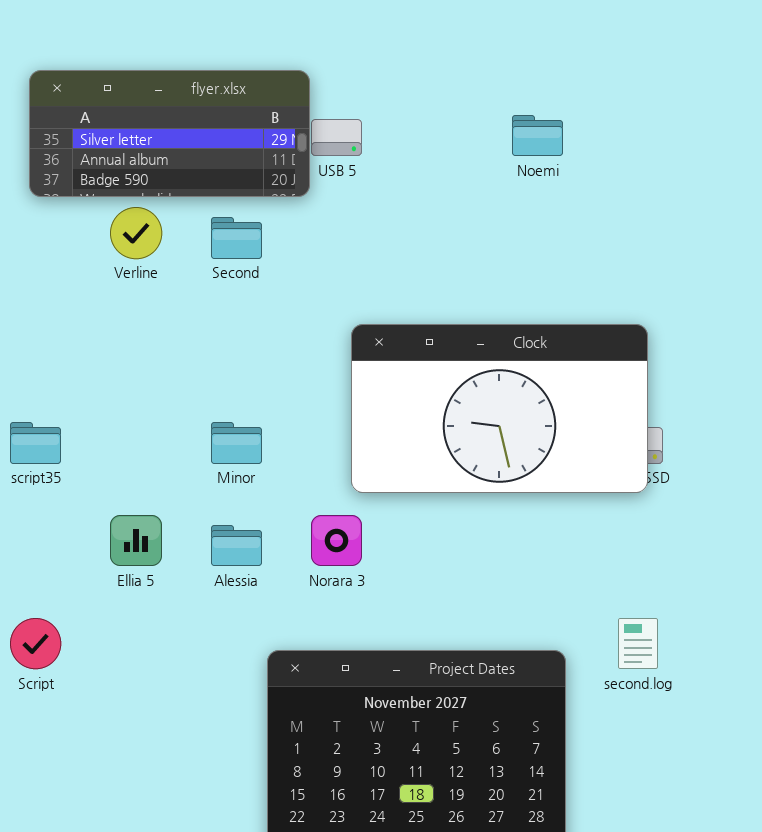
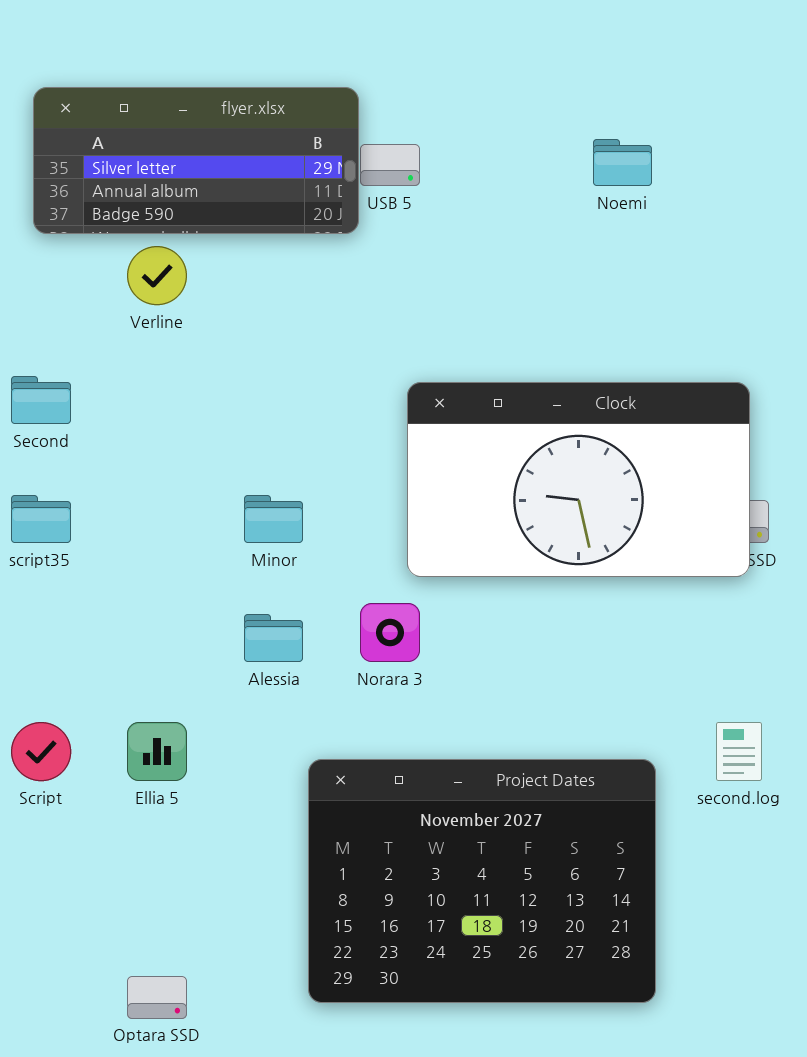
Second: [211,217,262,259] -> [11,376,71,424], moved
Ellia 5: [110,515,162,566] -> [127,722,187,781], moved

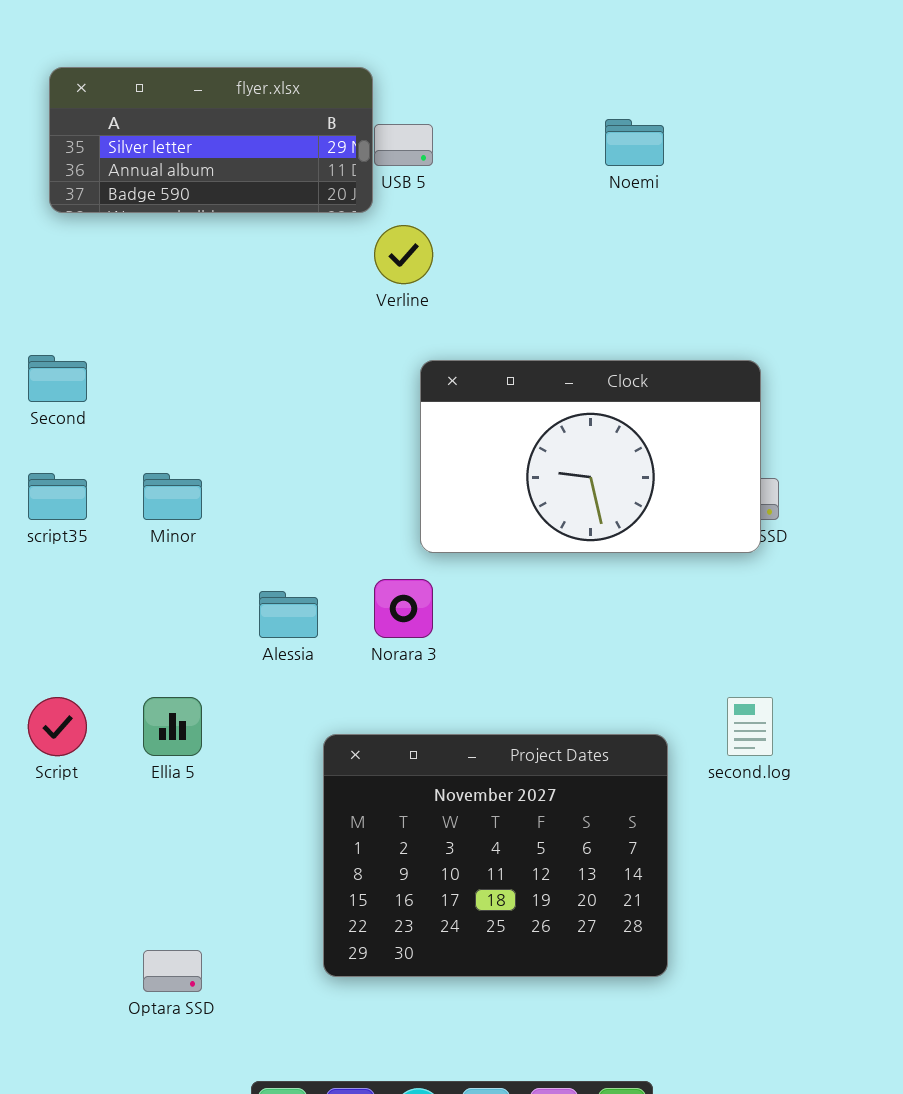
Verline: [127,246,187,305] -> [374,225,433,284], moved
Minor: [244,495,303,543] -> [143,473,202,520], moved

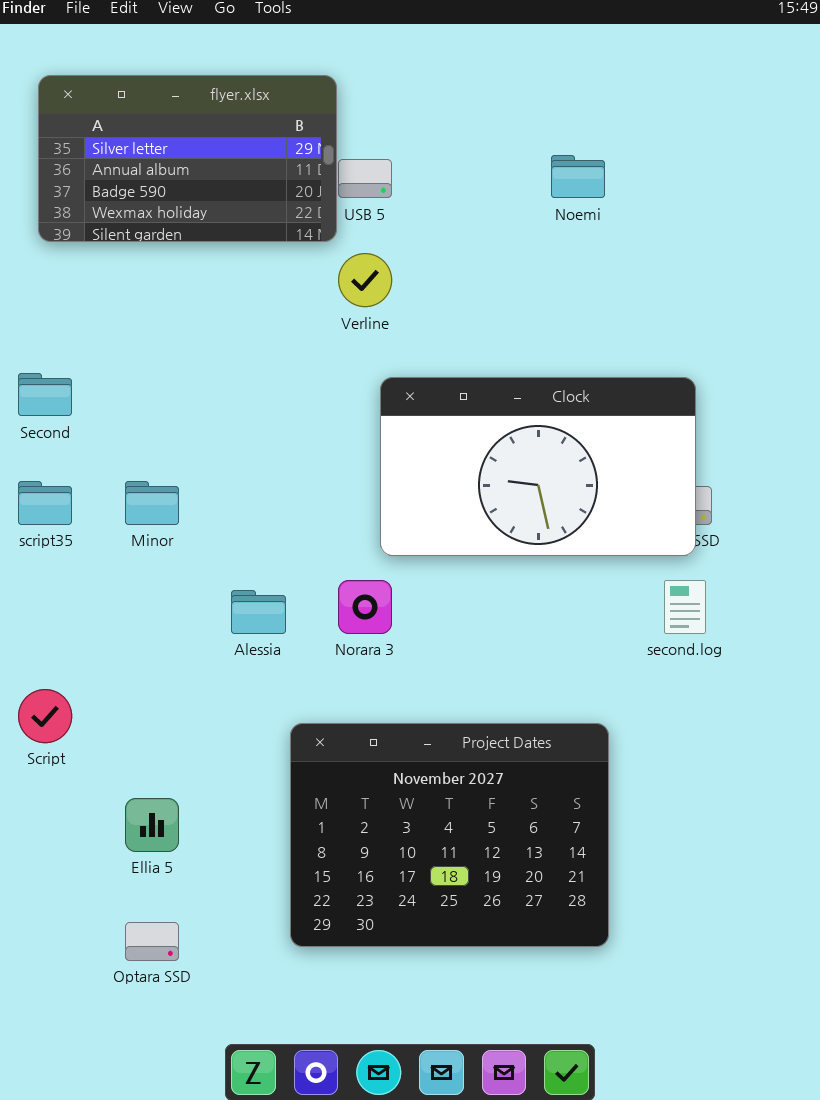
flyer.xlsx: [49,67,373,213] -> [38,75,337,242], resized
Ellia 5: [143,697,202,756] -> [125,798,179,852], moved
second.log: [727,697,773,756] -> [664,580,706,634], moved

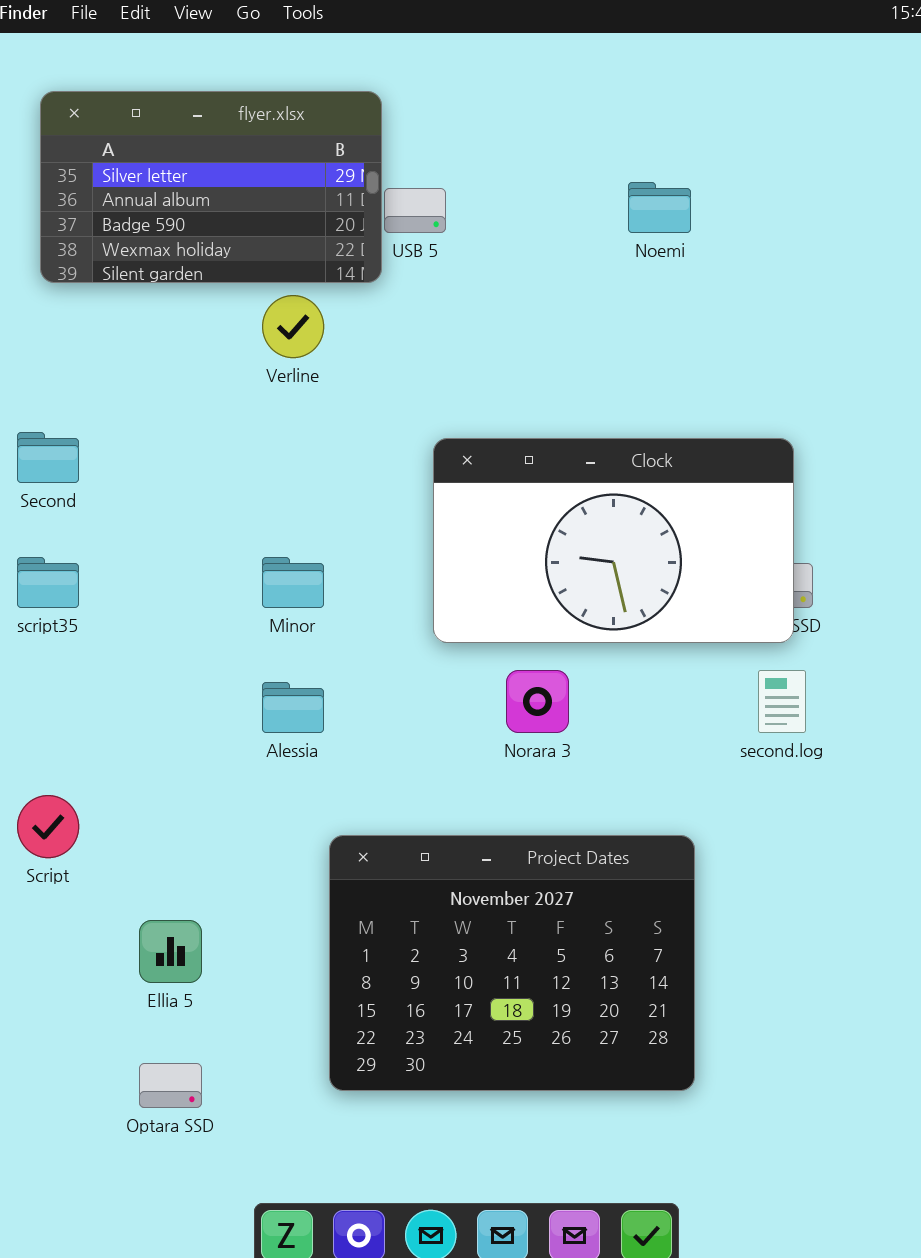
Verline: [338,253,392,307] -> [262,295,324,358], moved
Minor: [125,481,179,525] -> [262,557,324,608], moved
Norara 3: [338,580,392,634] -> [506,670,569,733], moved

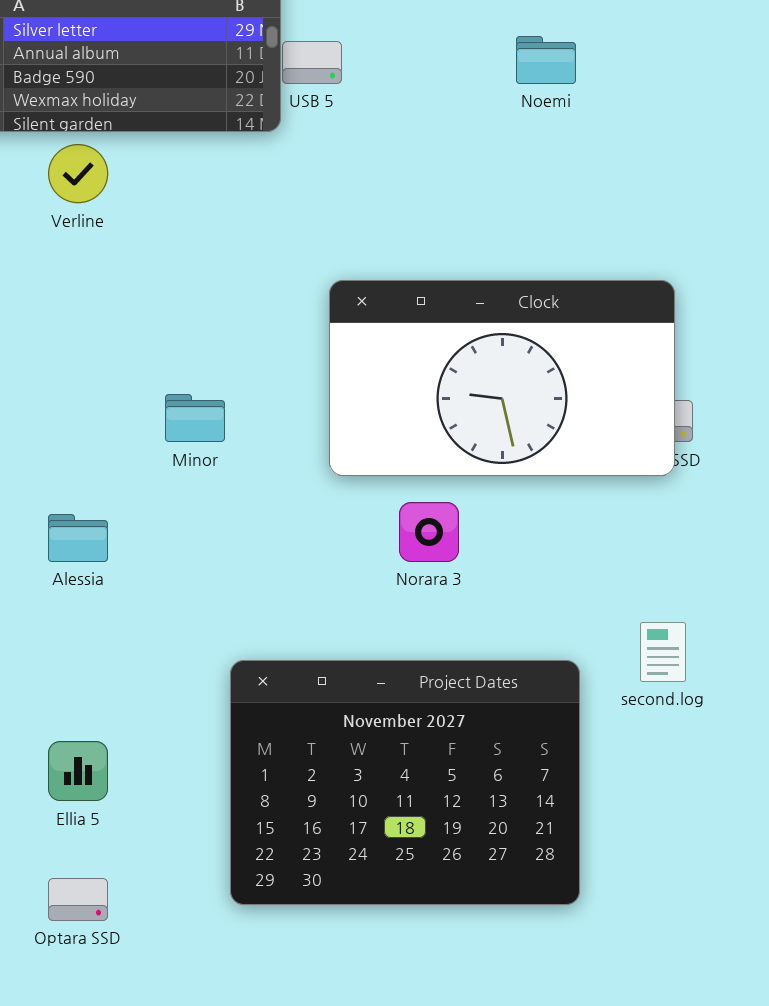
Verline: [262,295,324,358] -> [48,144,108,203], moved
second.log: [758,670,806,733] -> [640,622,686,682], moved
Alessia: [262,682,324,733] -> [48,514,108,562], moved

